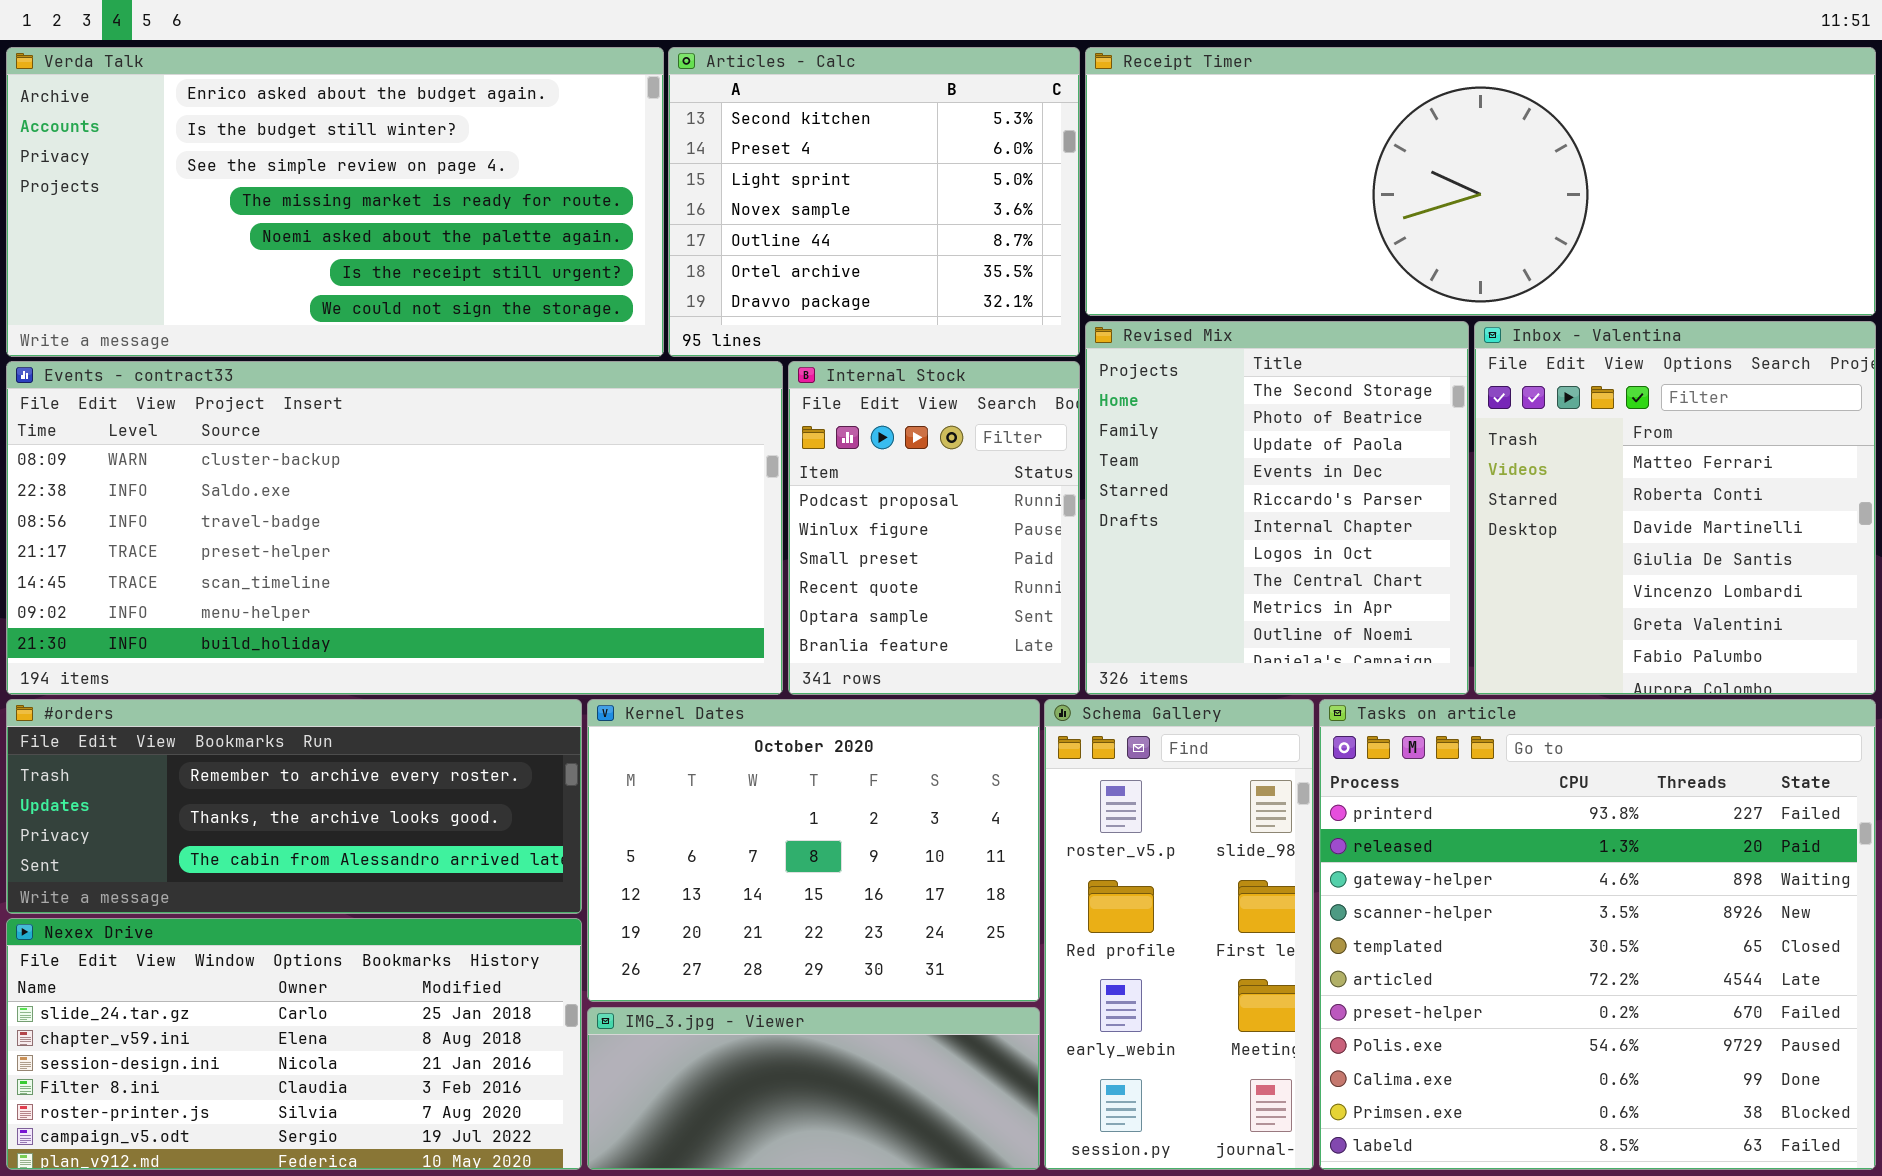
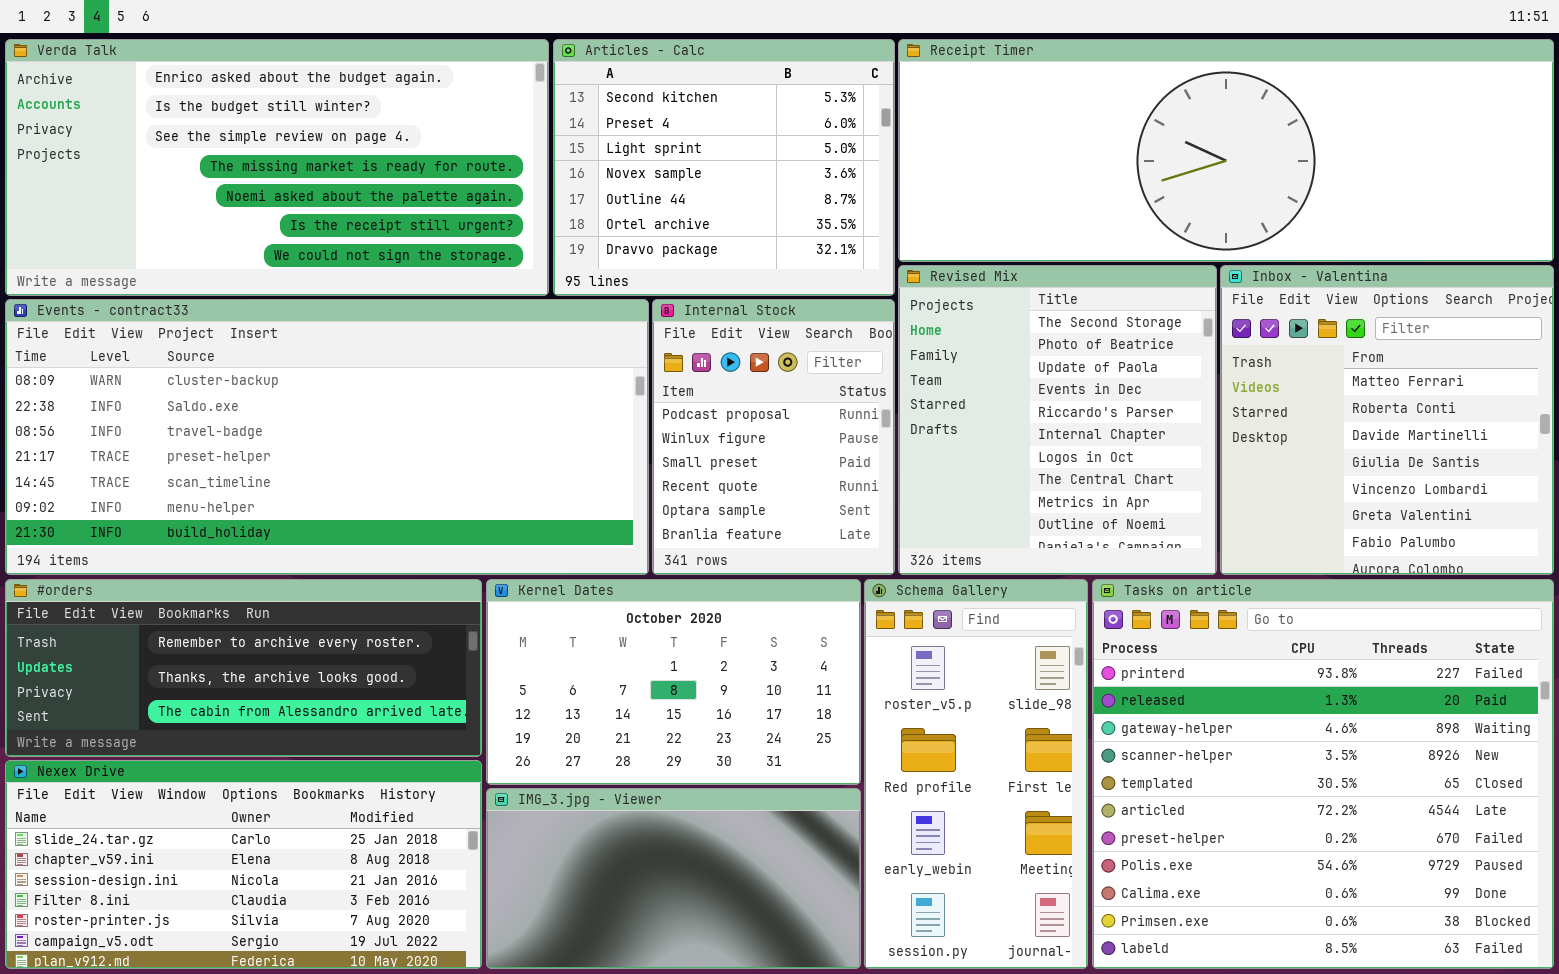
Kernel Dates: [587,699,1040,1002] -> [486,579,861,785], resized
IMG_3.jpg - Viewer: [587,1007,1040,1170] -> [486,788,861,969], resized

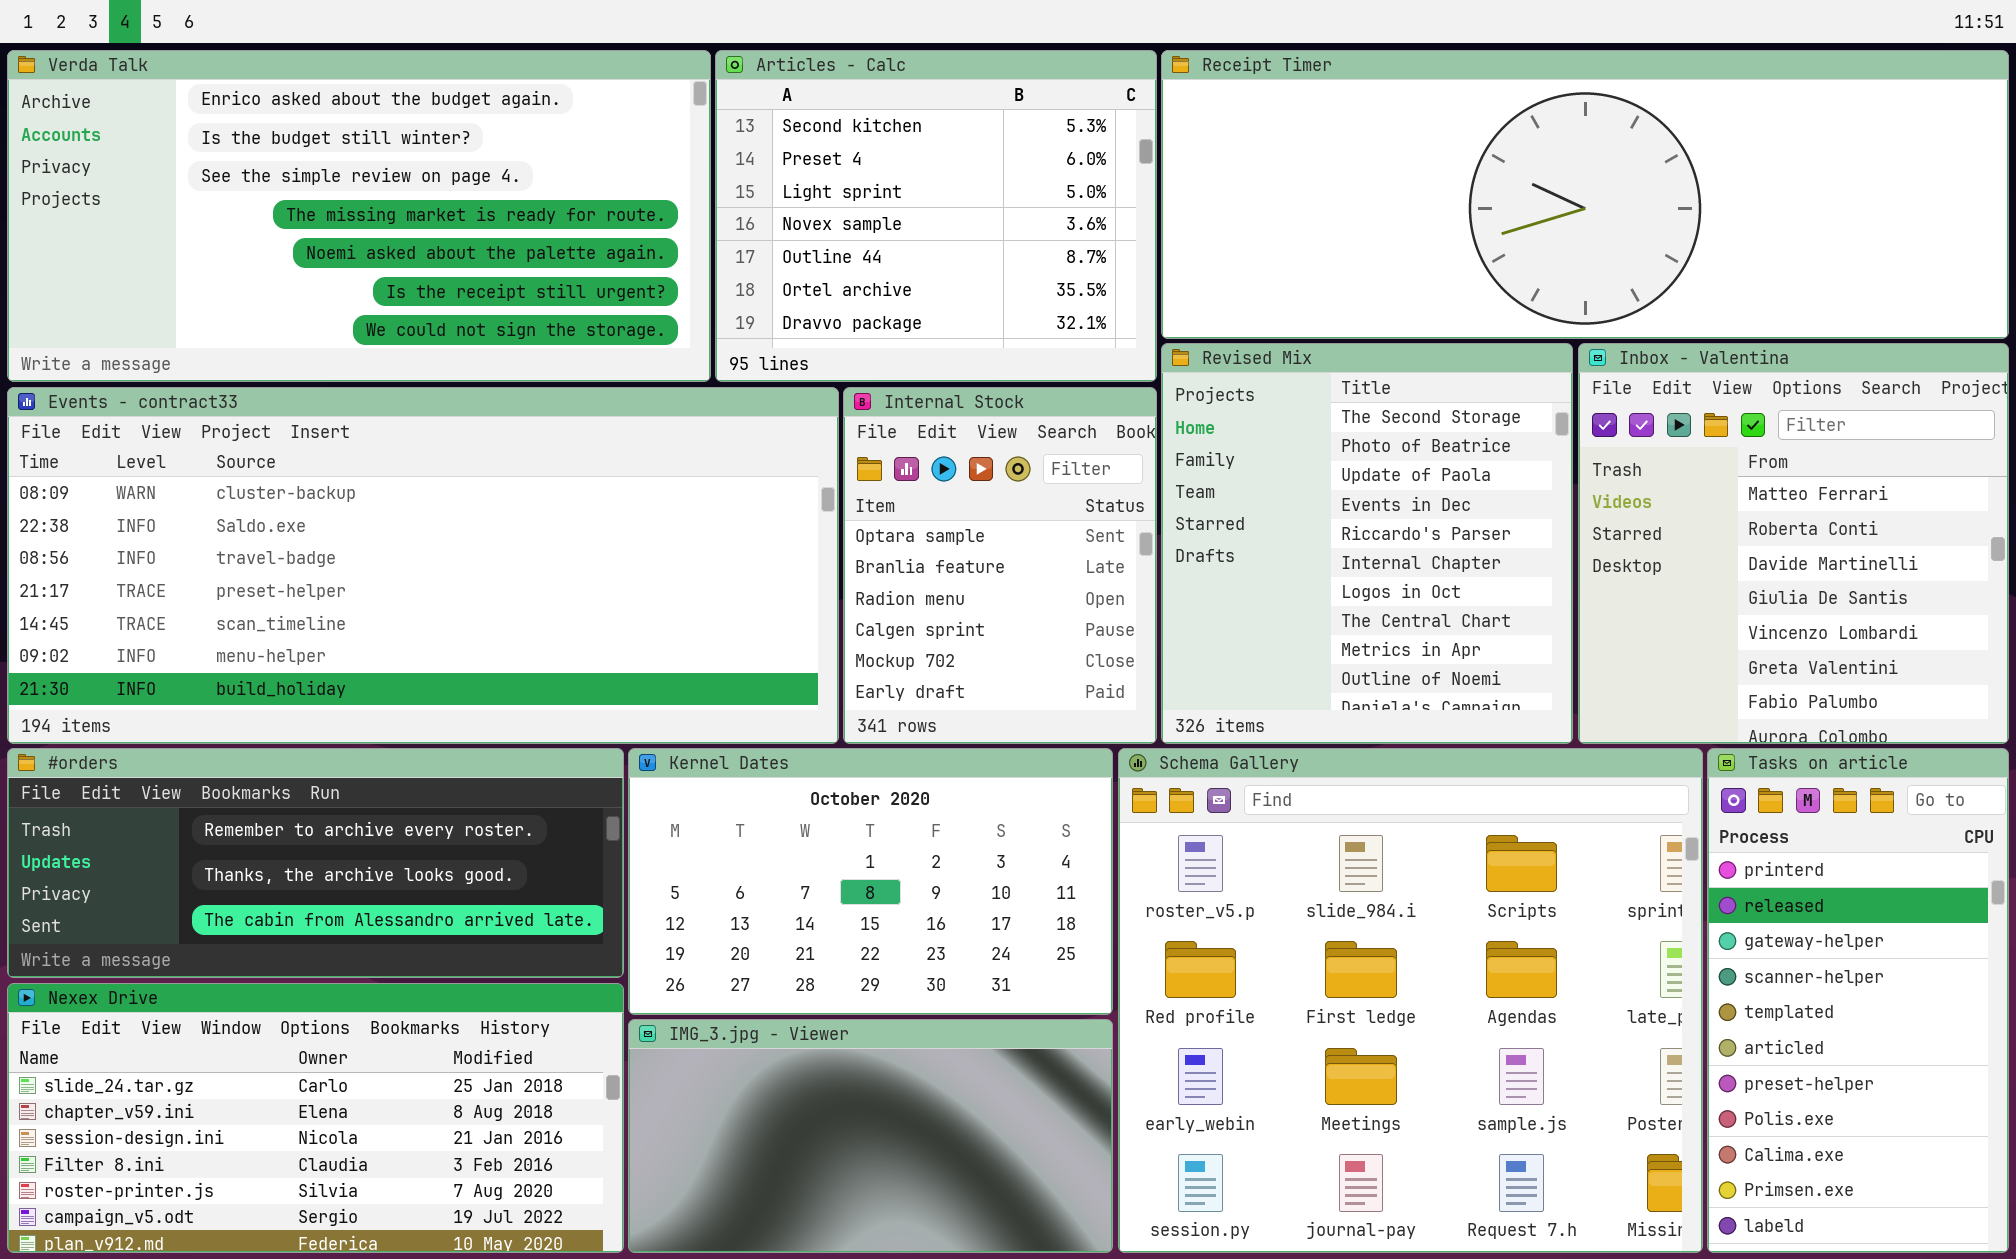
Internal Stock: [652,299,895,575] -> [843,387,1157,744], scrolled down 4 rows
Schema Gallery: [864,579,1088,969] -> [1118,748,1703,1253], resized
Tasks on article: [1092,579,1554,969] -> [1707,748,2009,1253], resized

